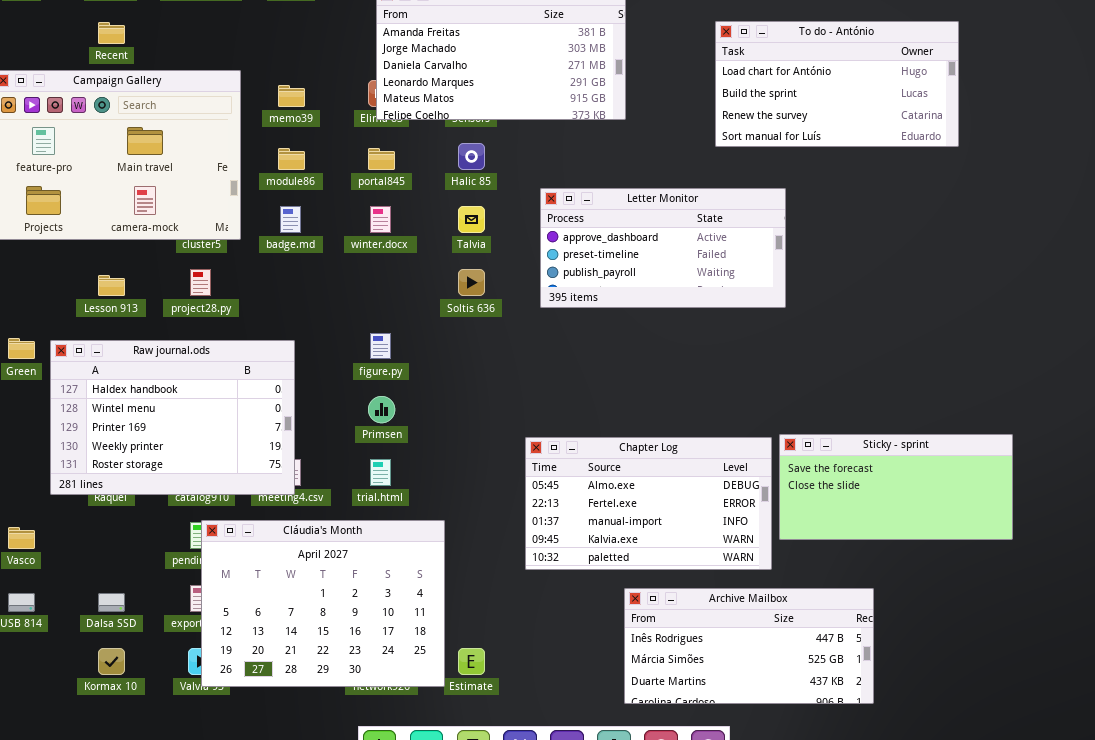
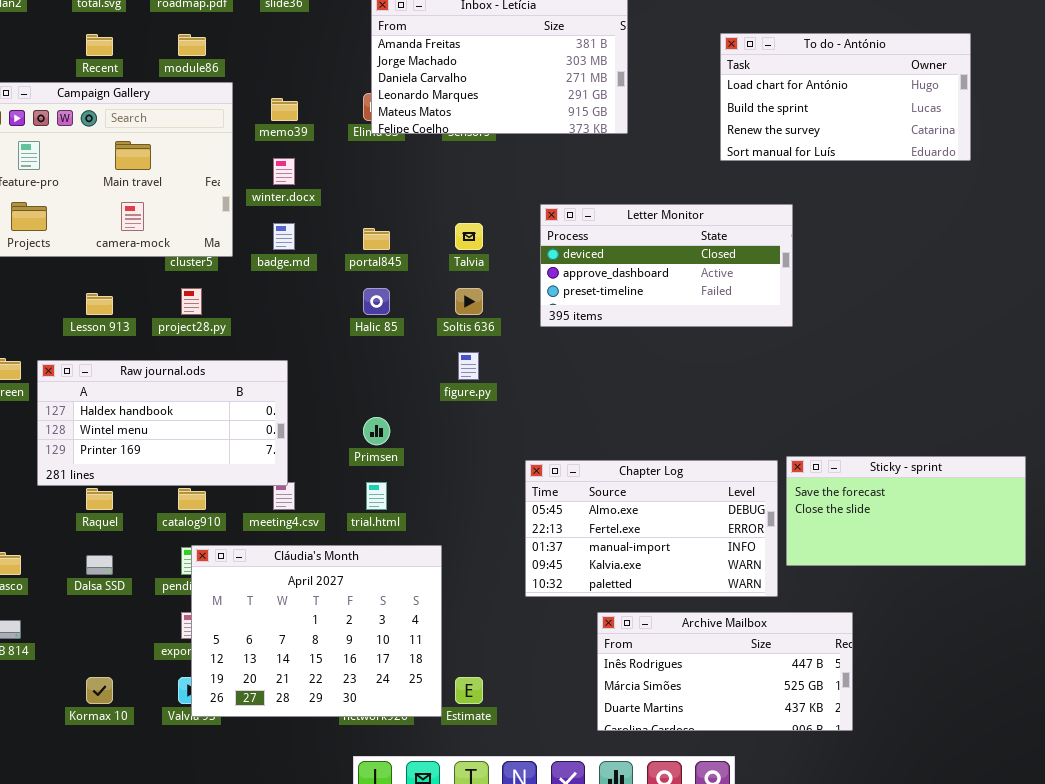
Halic 85: [458,143,485,170] -> [363,288,390,315], moved
module86: [278,148,305,170] -> [178,34,206,56], moved
portal845: [368,148,395,170] -> [363,228,390,250], moved
Letter Monitor: [540,188,786,308] -> [540,204,793,327], scrolled up 1 row
winter.docx: [370,206,391,233] -> [273,158,295,185], moved
figure.py: [370,333,391,359] -> [458,352,479,380], moved
Raw journal.ods: [50,340,295,495] -> [37,360,288,486], resized
Archive Mailbox: [624,588,874,704] -> [597,612,853,731], moved
Dalsa SSD: [98,593,125,612] -> [86,555,113,575], moved

